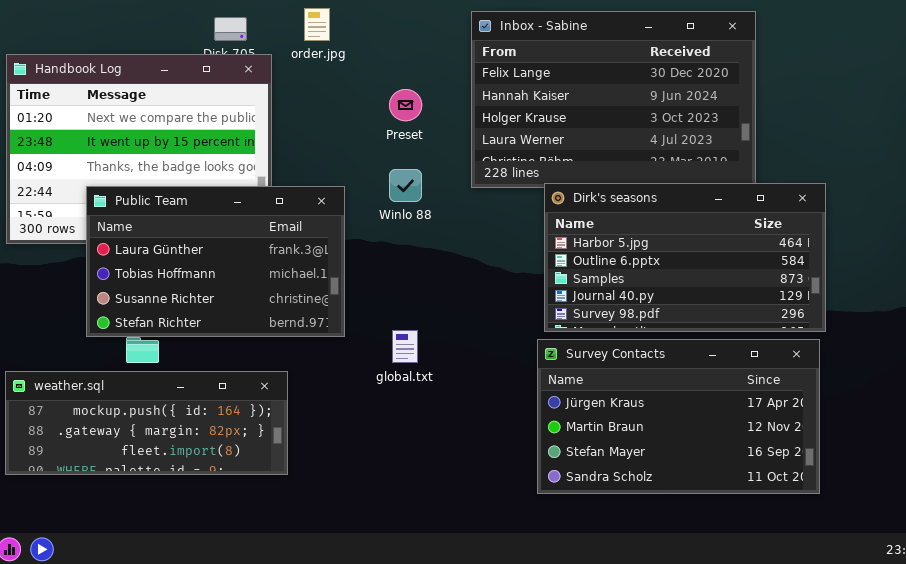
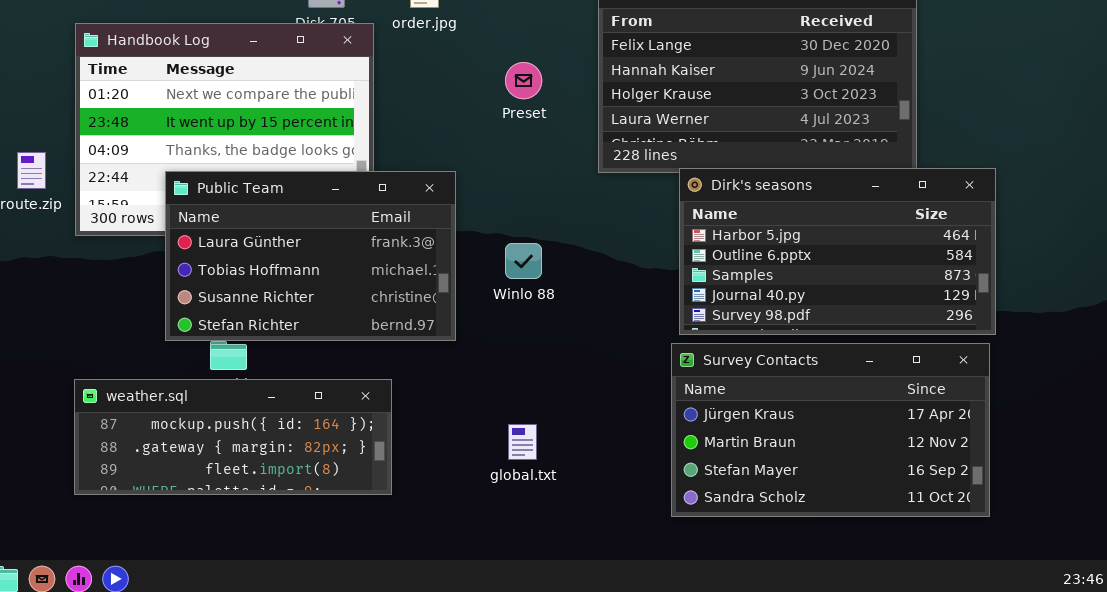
Winlo 88: [389,169,422,202] -> [505,243,542,279], moved
global.txt: [392,330,418,363] -> [508,424,537,460], moved

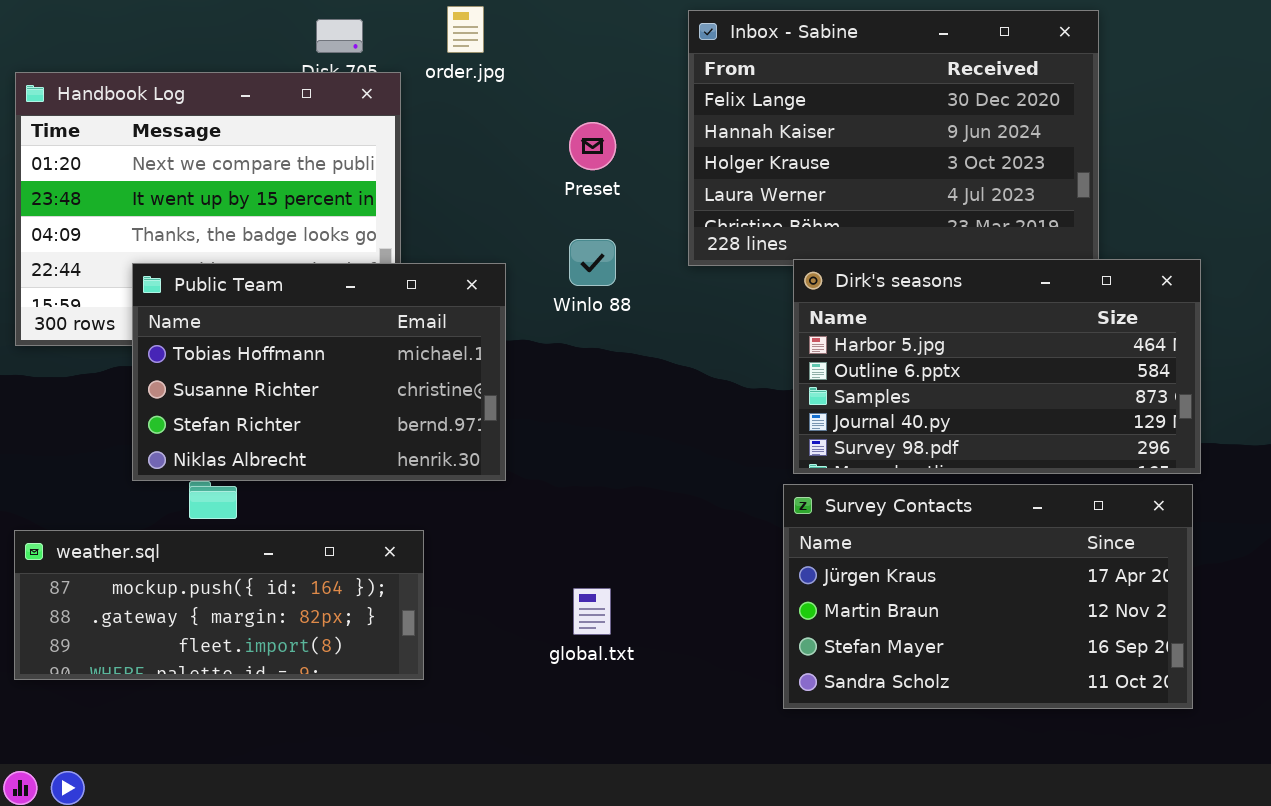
Public Team: [165,171,456,341] -> [132,263,506,481], scrolled down 1 row
Winlo 88: [505,243,542,279] -> [569,239,616,286], moved

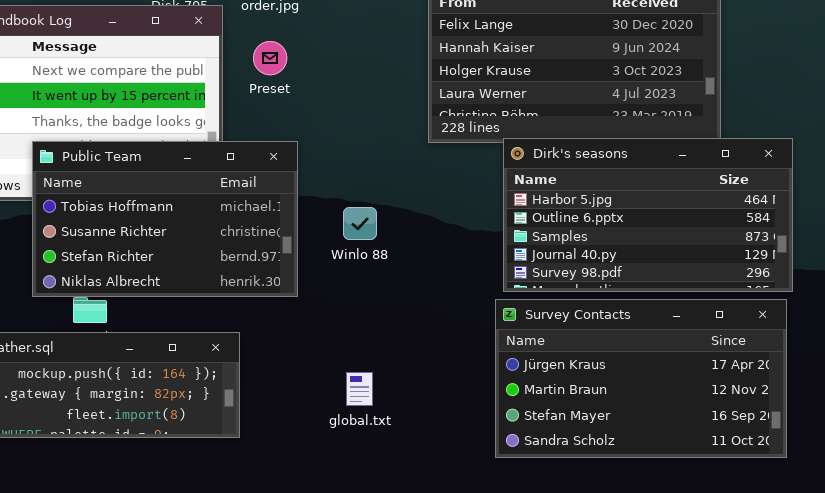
Preset: [569,122,616,170] -> [253,41,287,75], moved
Winlo 88: [569,239,616,286] -> [343,207,377,240], moved

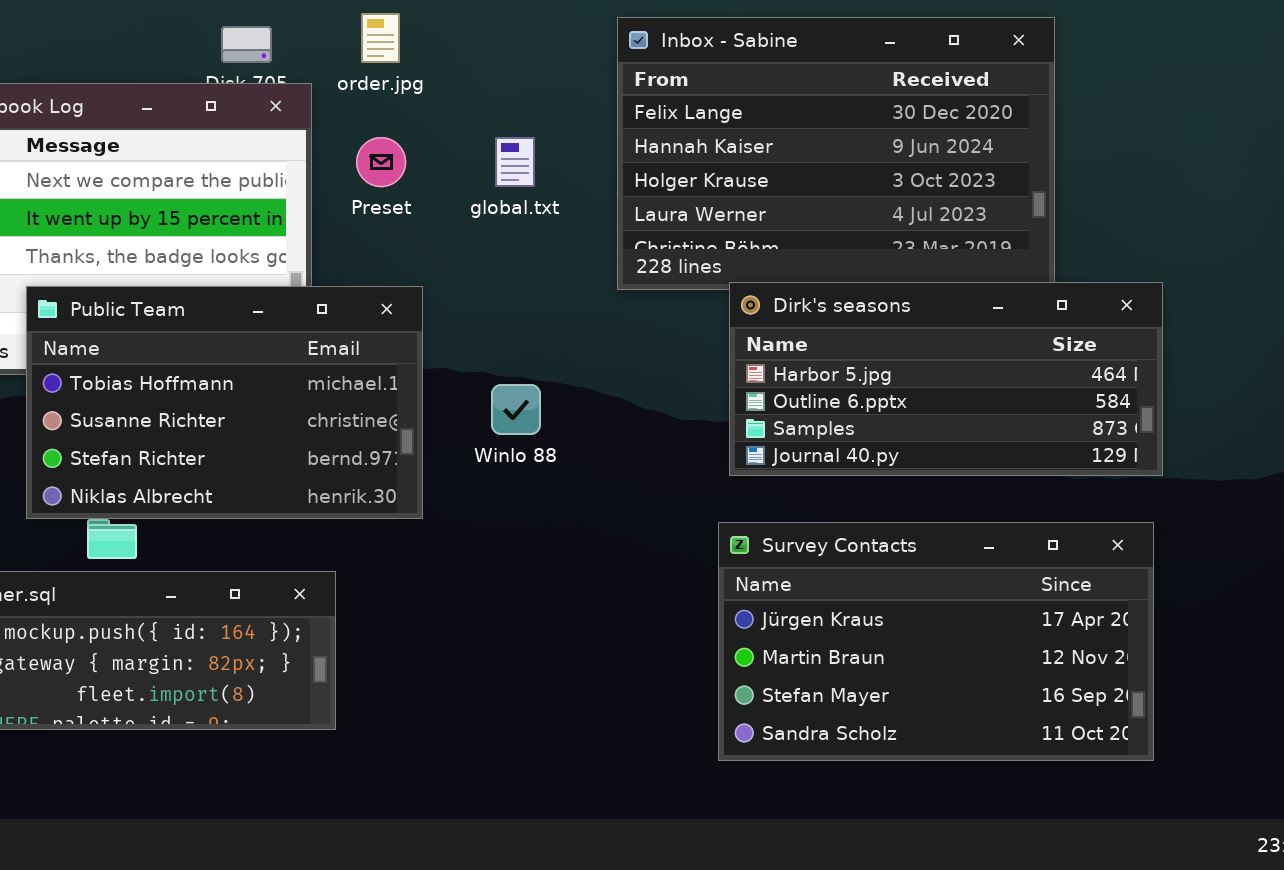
Dirk's seasons: [503,138,793,292] -> [729,282,1163,476], resized
global.txt: [346,372,373,406] -> [495,137,535,187], moved

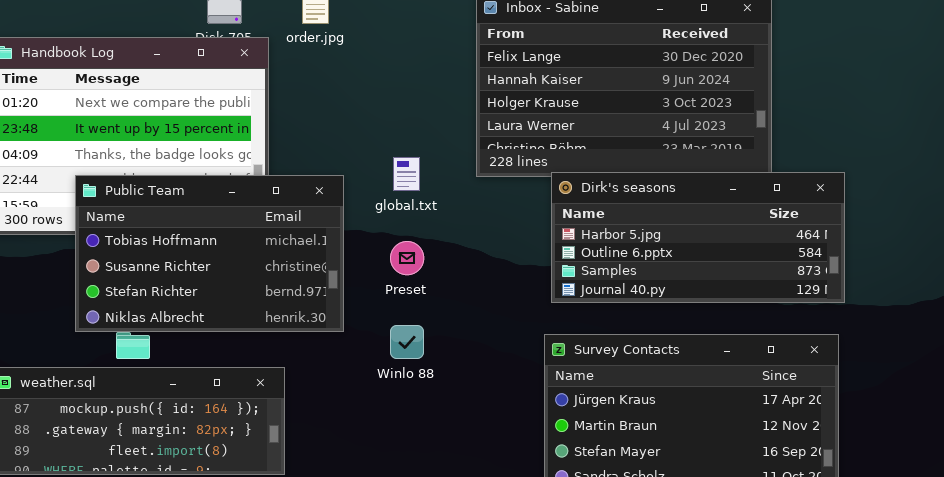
Preset: [356,137,406,187] -> [390,241,424,275], moved
global.txt: [495,137,535,187] -> [393,157,420,191], moved
Winlo 88: [491,384,541,435] -> [390,325,424,359], moved

